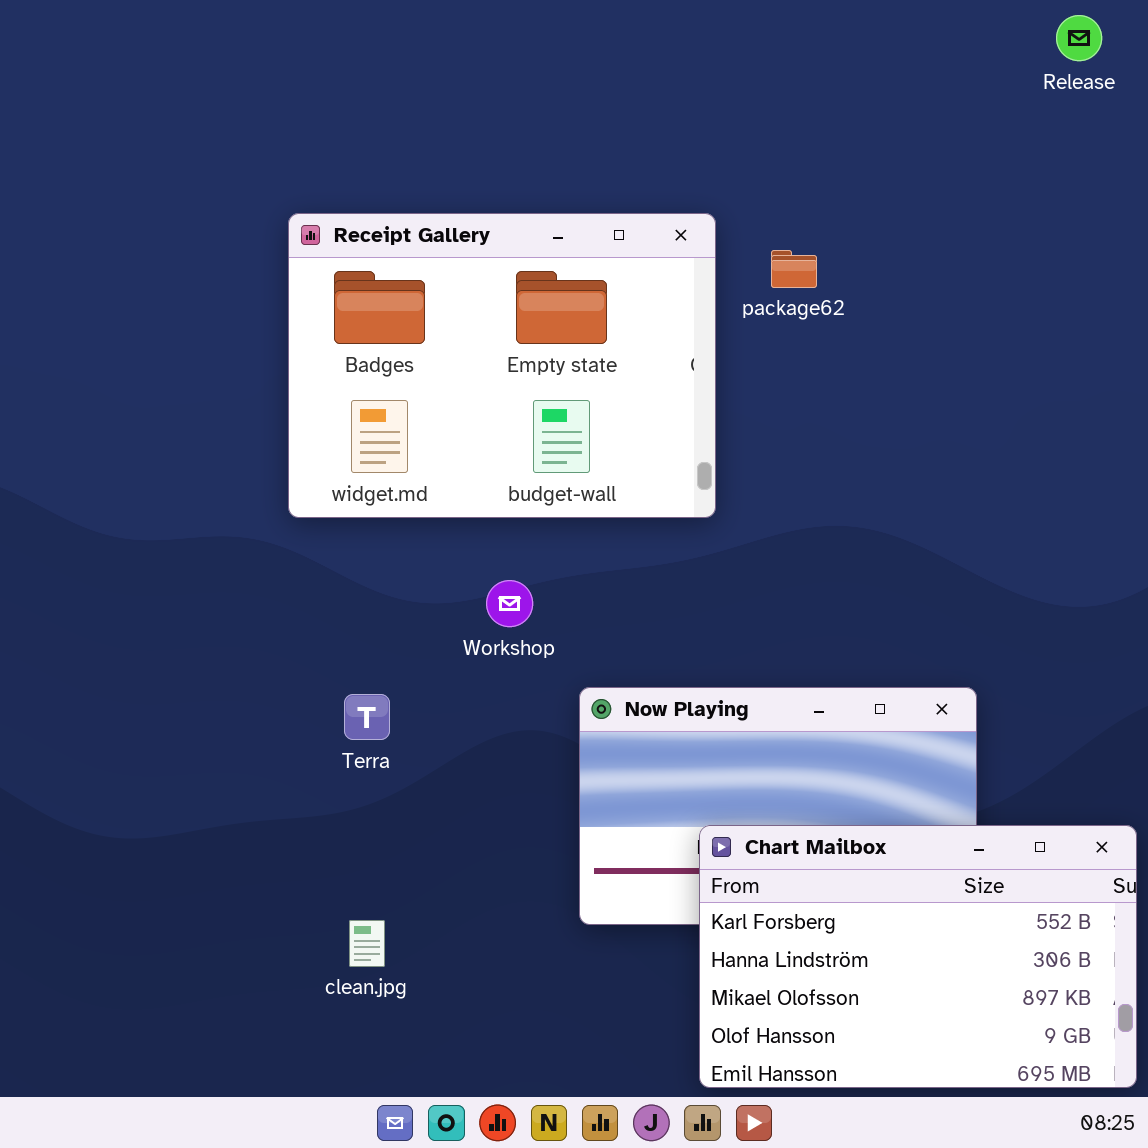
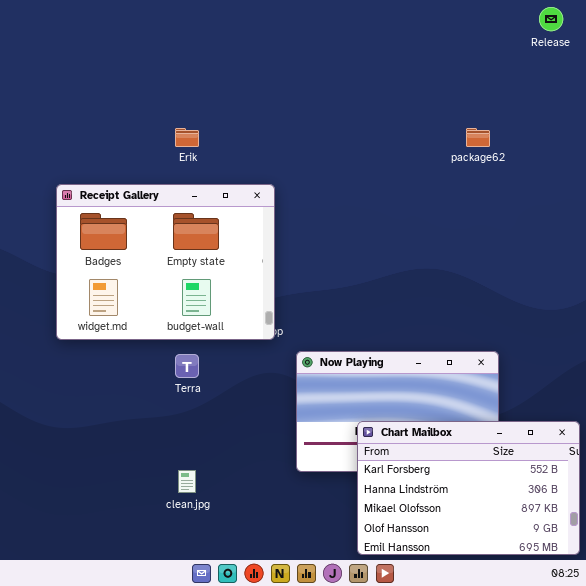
Receipt Gallery: [288,213,716,518] -> [56,184,275,340], moved
package62: [771,250,817,288] -> [466,128,490,147], moved

